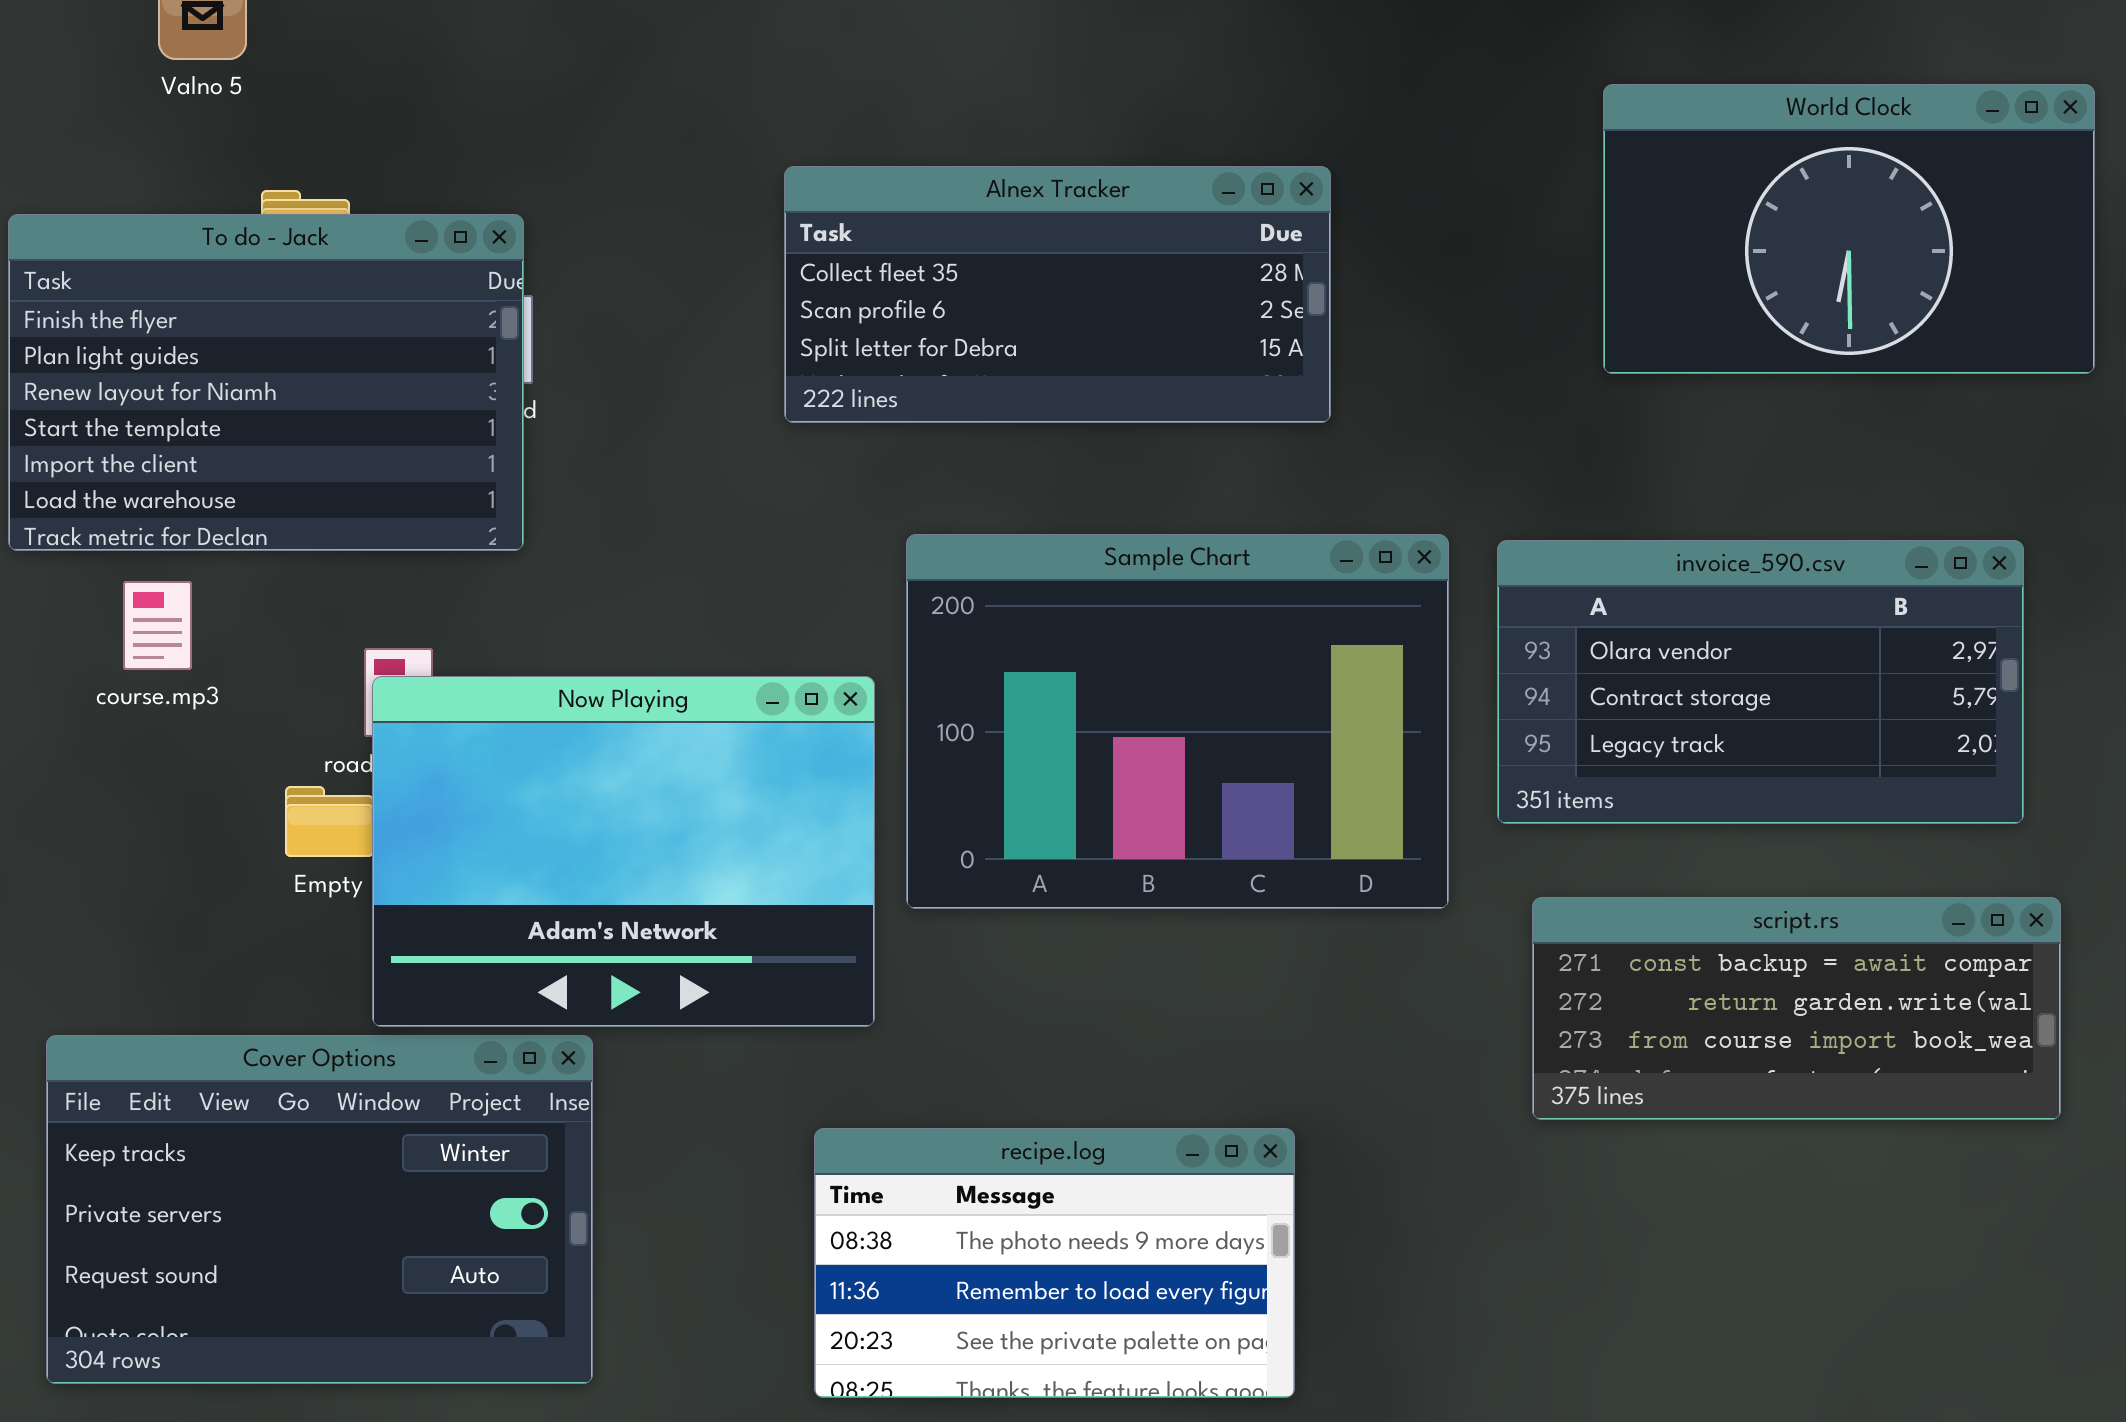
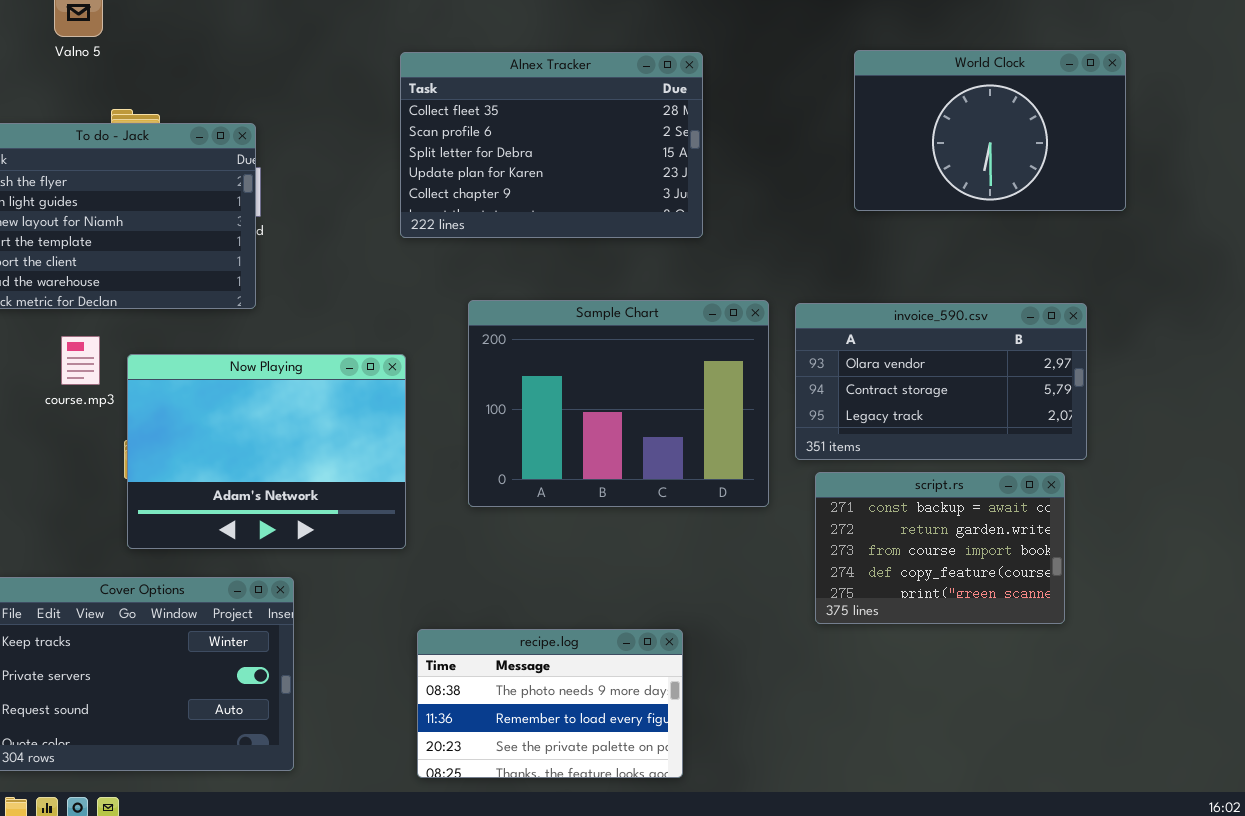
Alnex Tracker: [784,166,1331,423] -> [400,52,703,238], resized
course.mp3: [123,581,192,670] -> [61,336,100,385], moved
Now Playing: [372,676,875,1027] -> [127,354,406,549], moved
script.rs: [1532,897,2061,1120] -> [815,472,1065,624], resized

